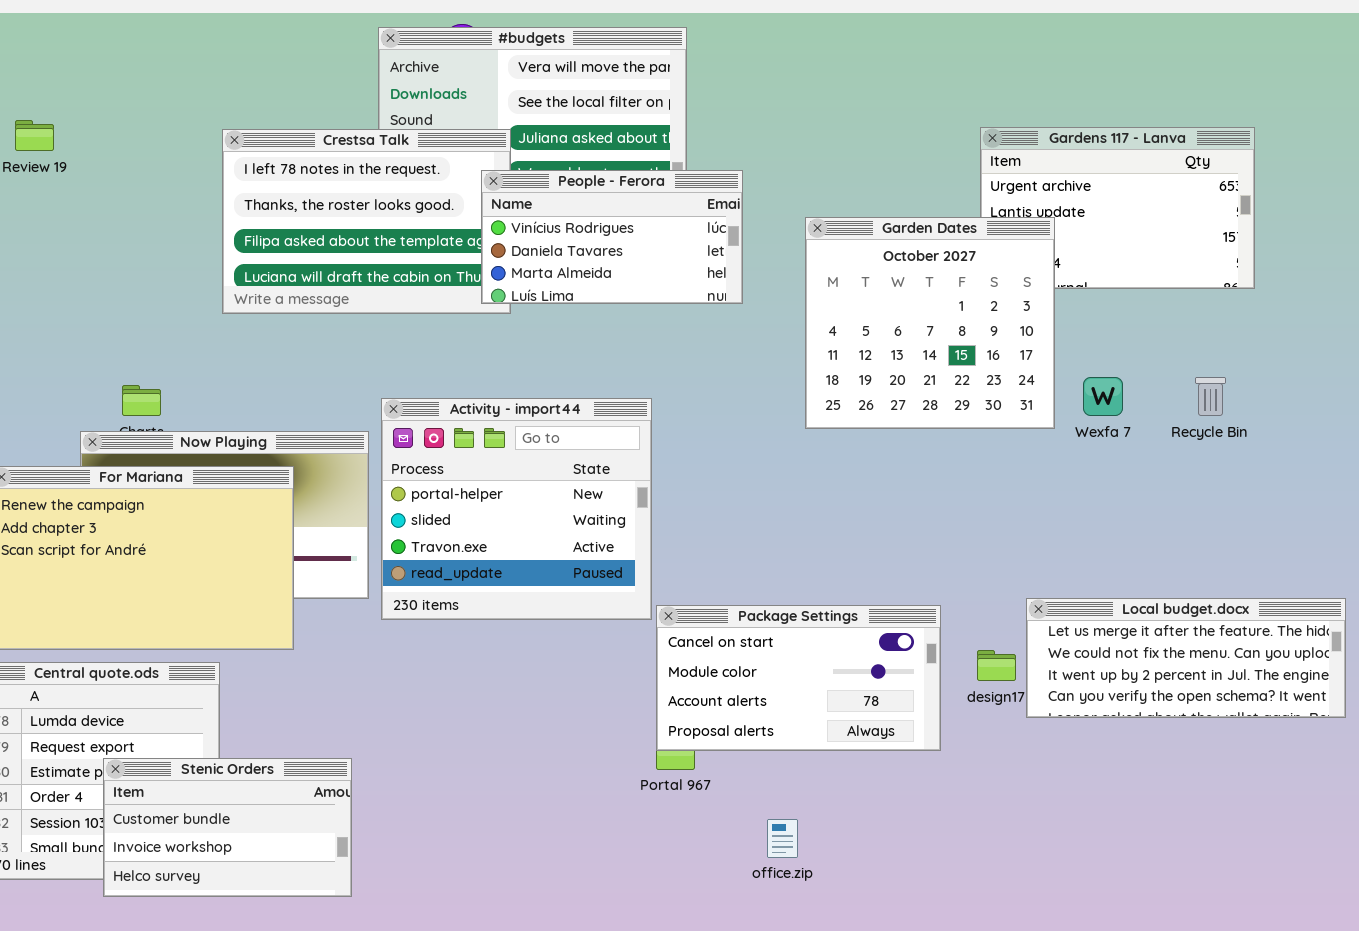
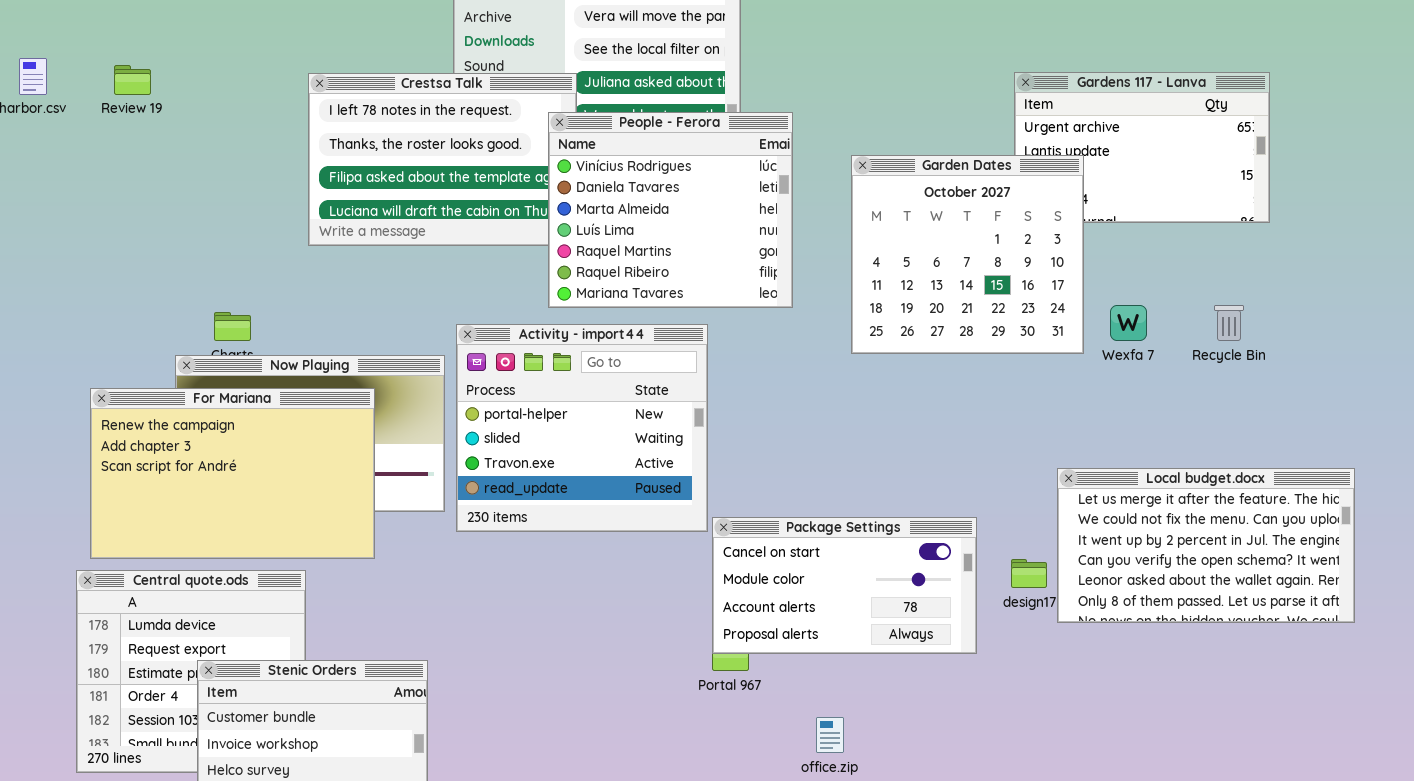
People - Ferora: [481,170,743,304] -> [548,112,793,308], resized
Local budget.docx: [1026,598,1346,718] -> [1057,468,1355,623], resized

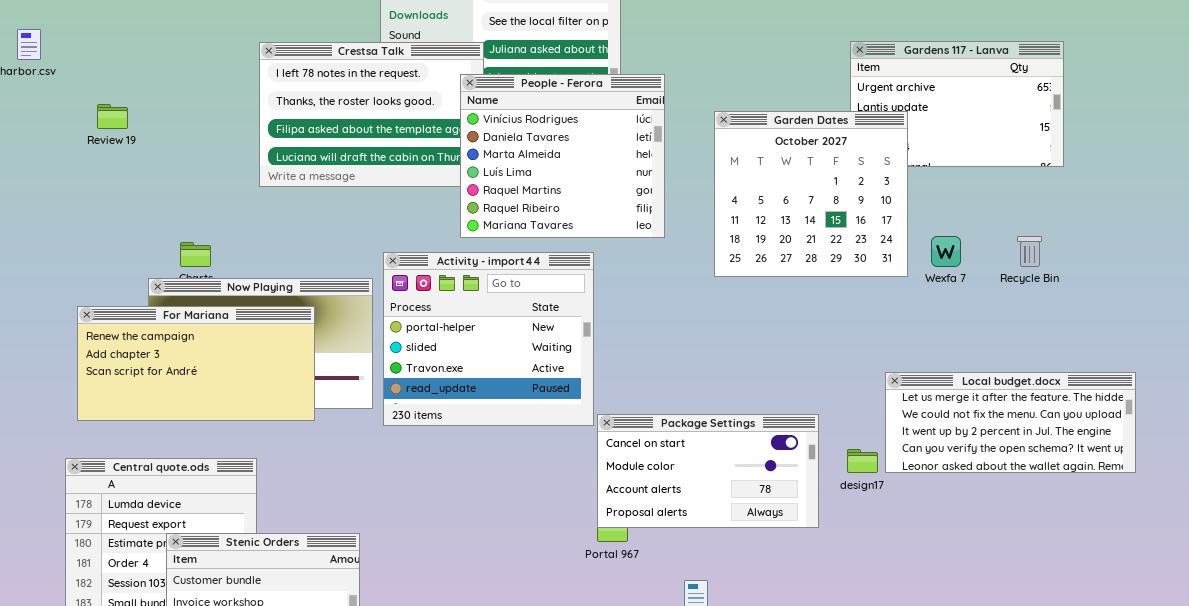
Review 19: [114,65,151,95] -> [97,104,128,129], moved
For Mariana: [90,388,375,559] -> [77,306,315,421], resized
Local budget.docx: [1057,468,1355,623] -> [885,372,1136,473], resized

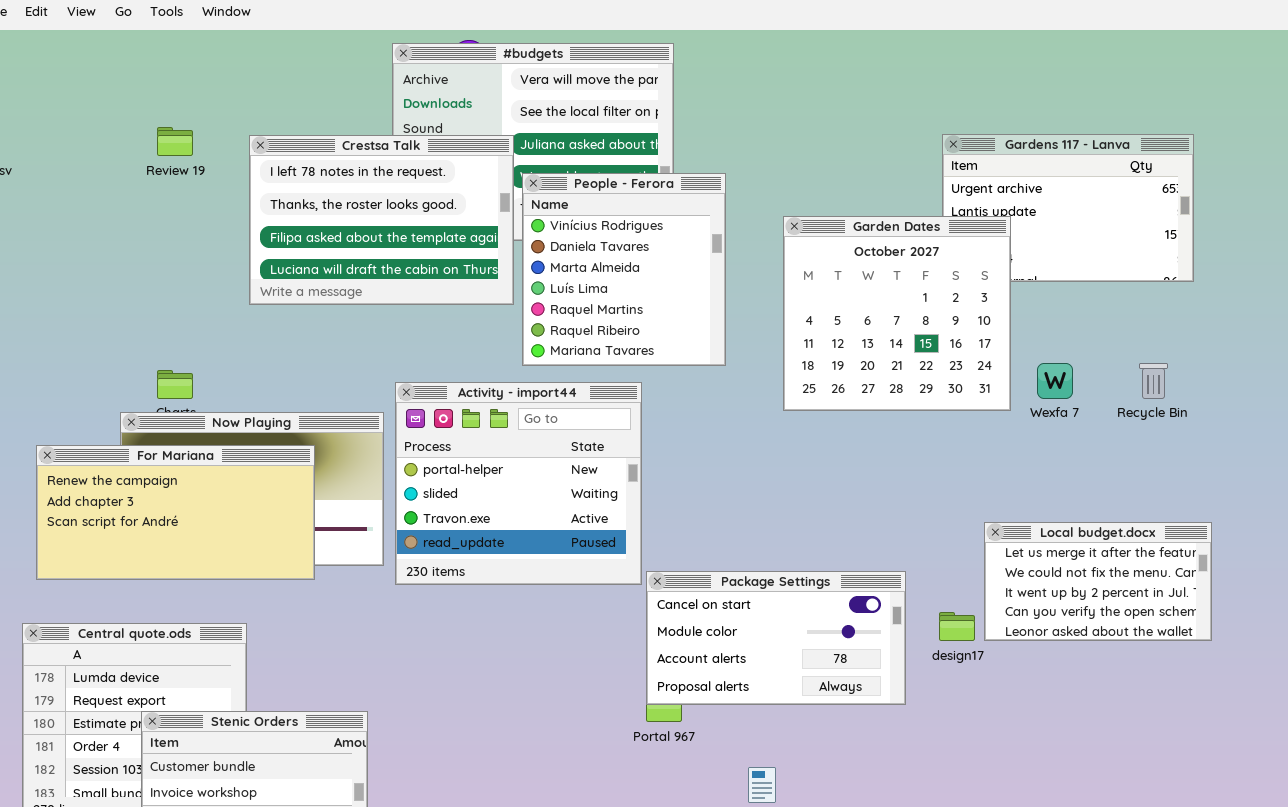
People - Ferora: [460,74,665,238] -> [522,173,726,366], resized
Review 19: [97,104,128,129] -> [157,127,193,156], moved
Local budget.docx: [885,372,1136,473] -> [984,522,1212,641], resized

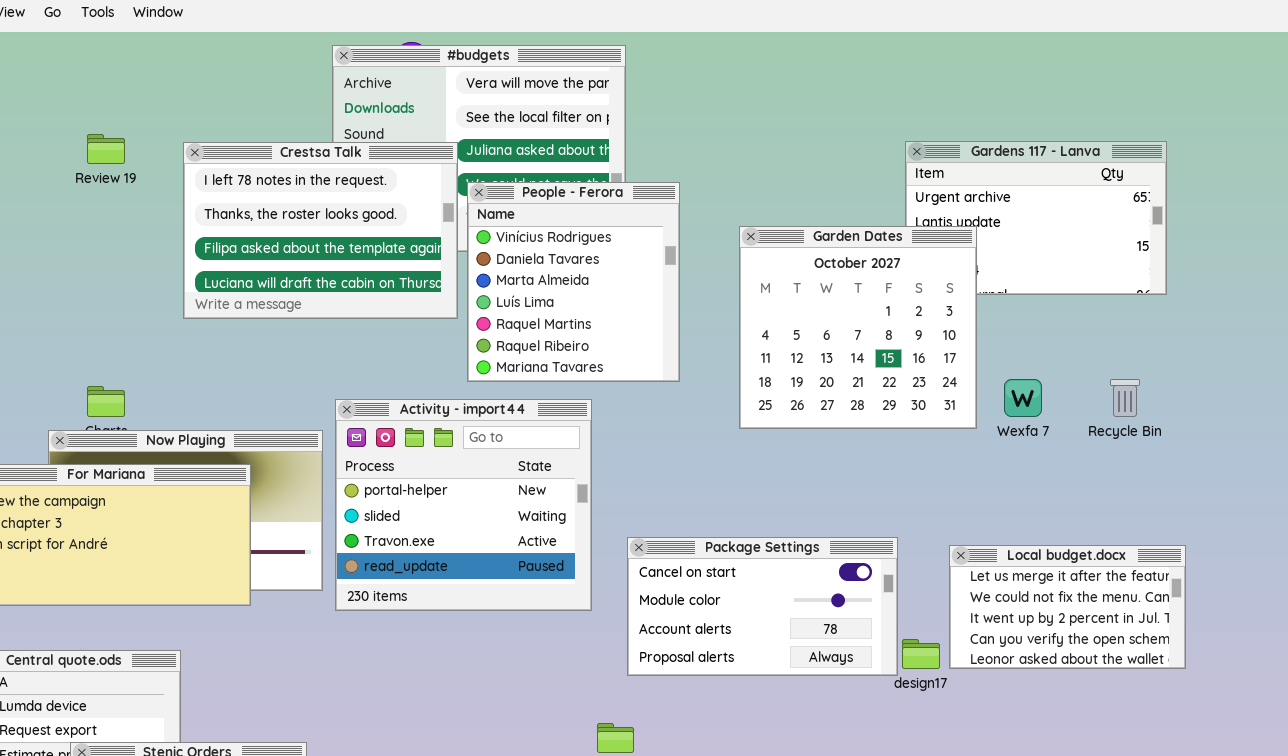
Package Settings: [646,571,906,705] -> [627,537,898,676], moved

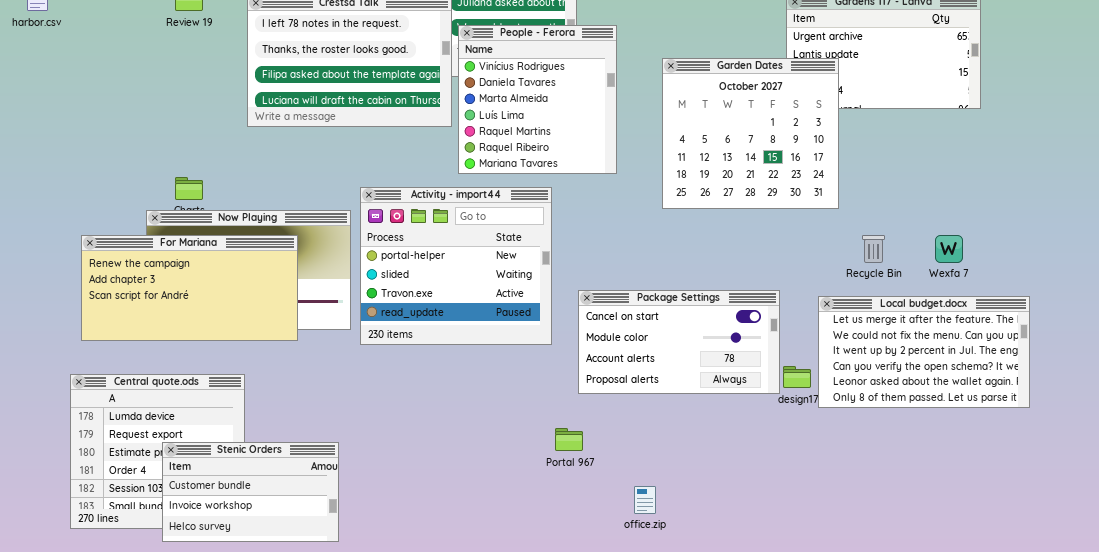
Wexfa 7: [1004,379,1042,417] -> [935,235,963,263], moved
Recycle Bin: [1110,379,1140,417] -> [862,235,885,263], moved
Local budget.docx: [949,545,1186,669] -> [818,296,1030,408], resized

